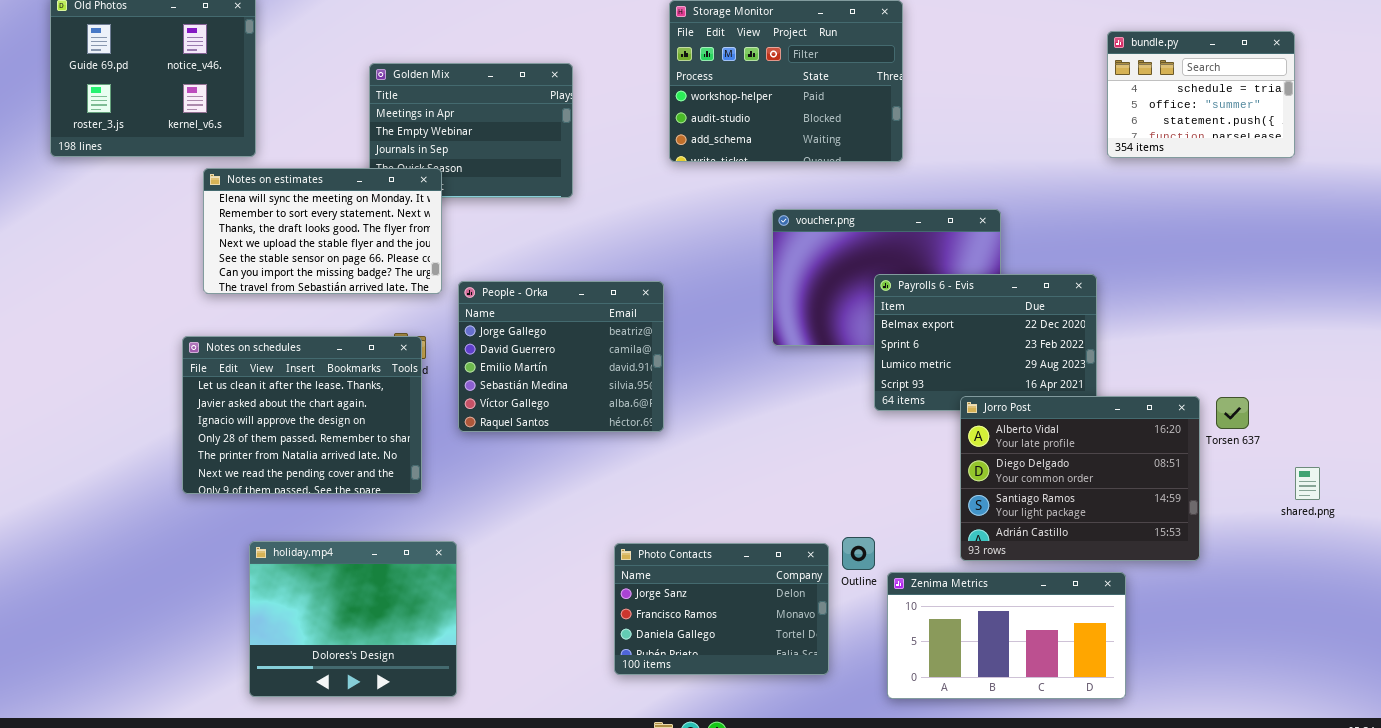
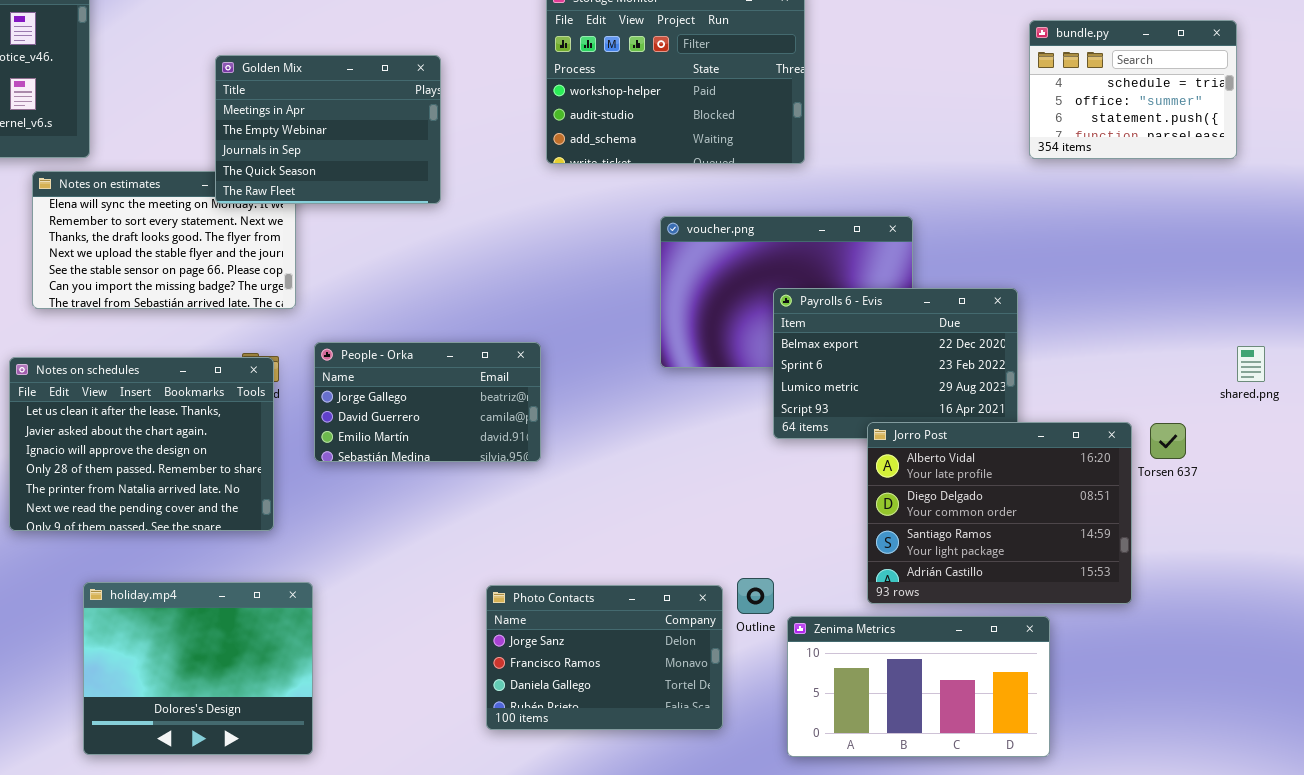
Golden Mix: [369,63,573,198] -> [215,55,441,204], raised
People - Orka: [458,281,664,432] -> [314,342,541,462], resized
shared.png: [1295,467,1320,500] -> [1237,346,1265,382], moved

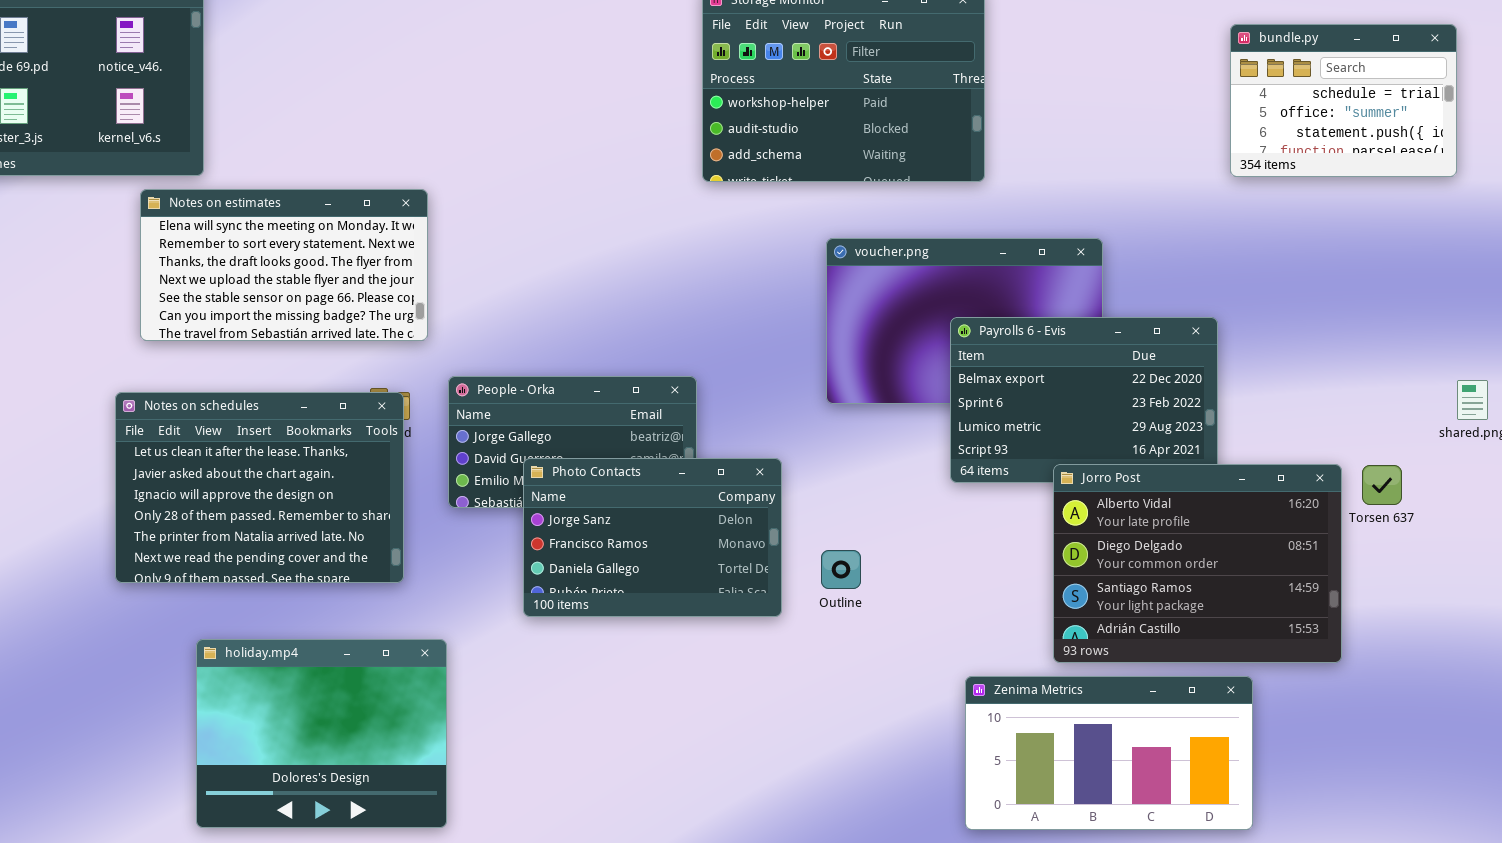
Golden Mix: [215,55,441,204] -> none, closed
Outline: [737,578,774,614] -> [821,550,861,589], moved
Photo Contacts: [486,585,723,730] -> [523,458,782,617], moved

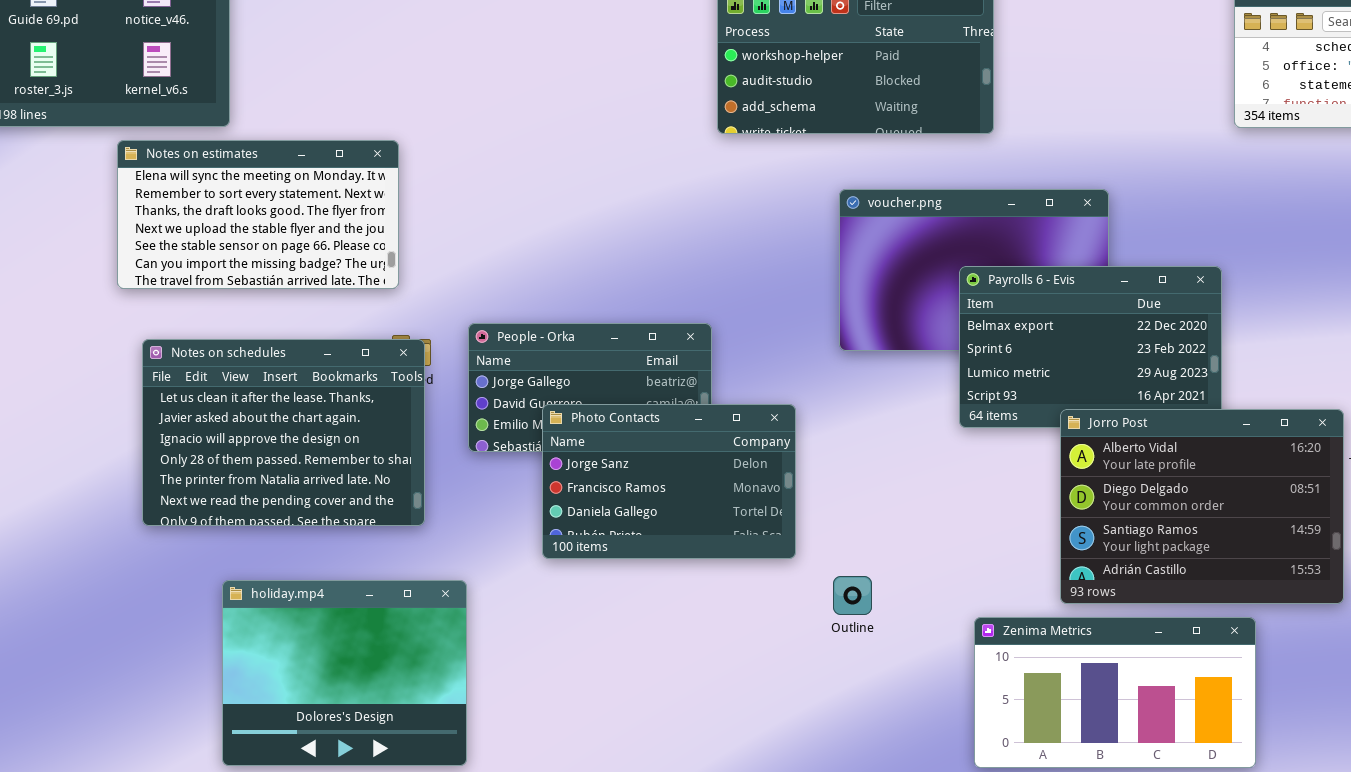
Notes on estimates: [140,189,428,341] -> [117,140,399,289], moved
Outline: [821,550,861,589] -> [833,576,872,615], moved

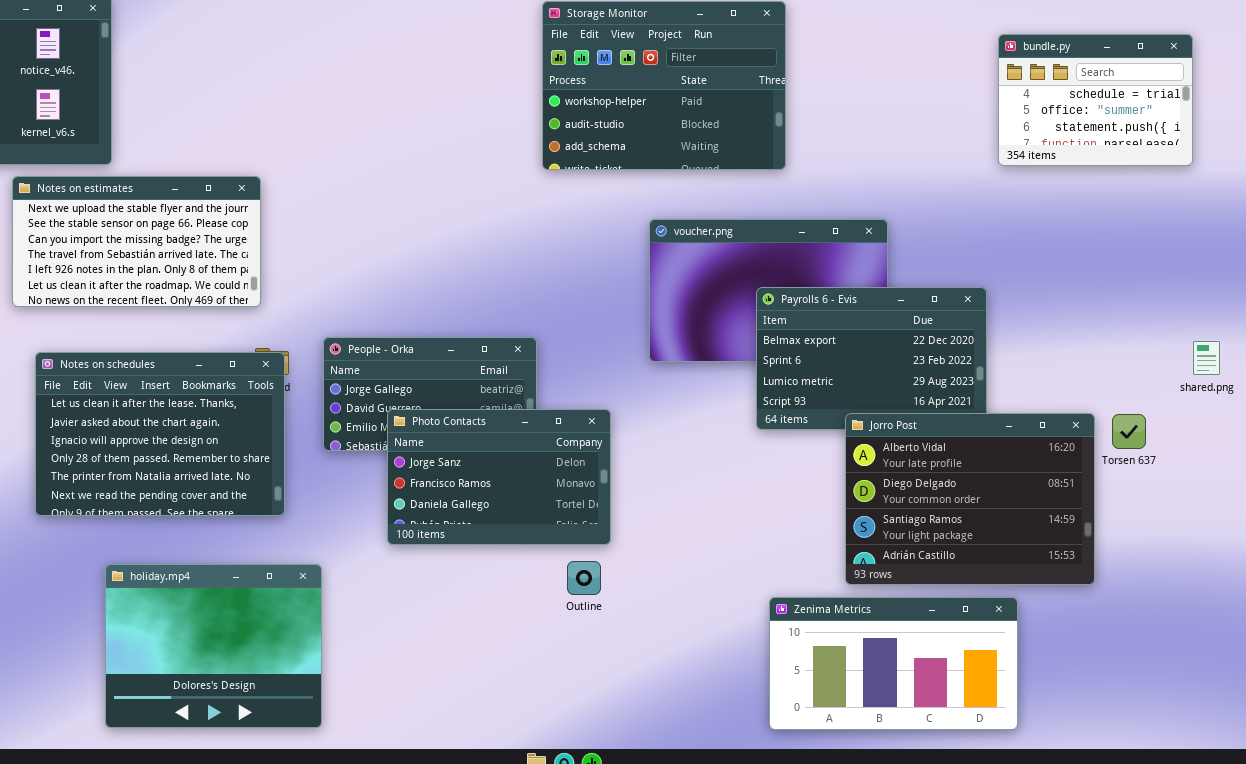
Notes on estimates: [117,140,399,289] -> [12,176,261,307], scrolled down 3 rows
Outline: [833,576,872,615] -> [567,561,601,595], moved

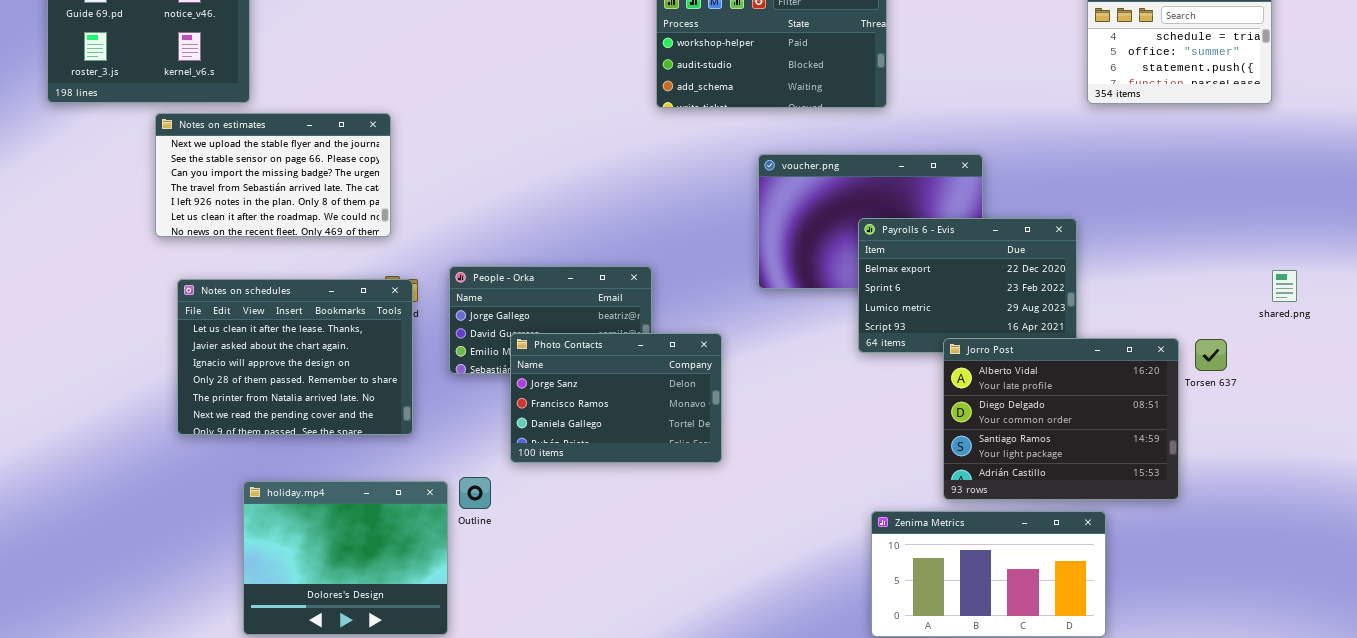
Outline: [567,561,601,595] -> [459,477,491,509], moved

